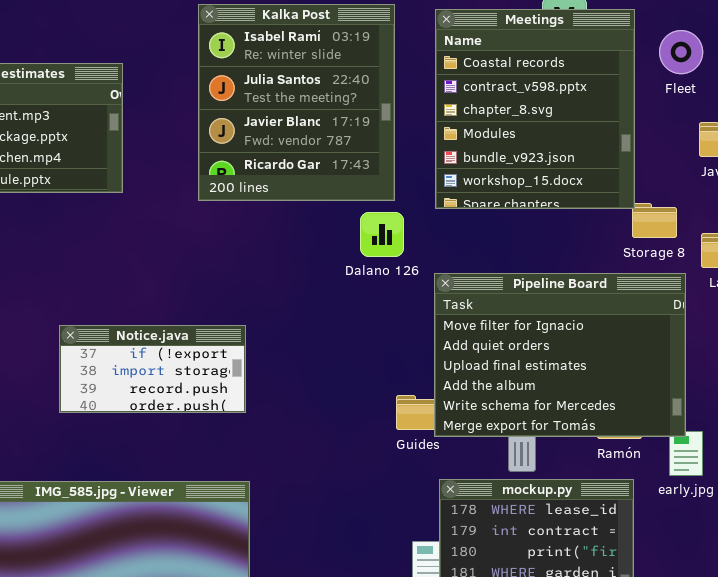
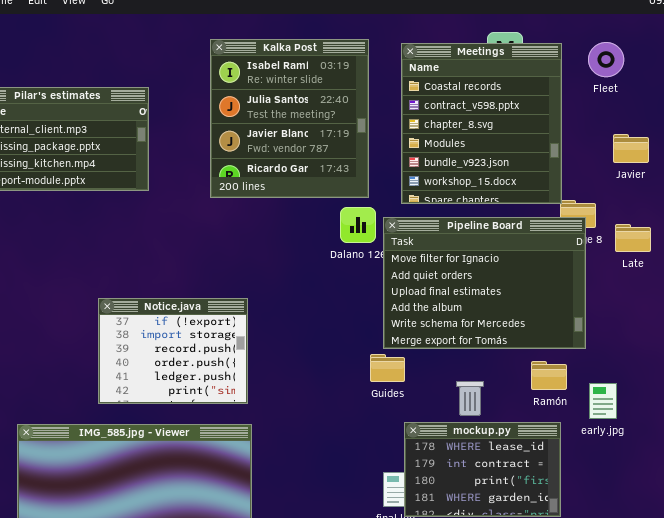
Fleet: [659,30,703,74] -> [588,42,624,77], moved
Pipeline Board: [434,273,686,437] -> [383,217,586,349], moved
Notice.java: [59,325,246,413] -> [98,298,248,404], resized

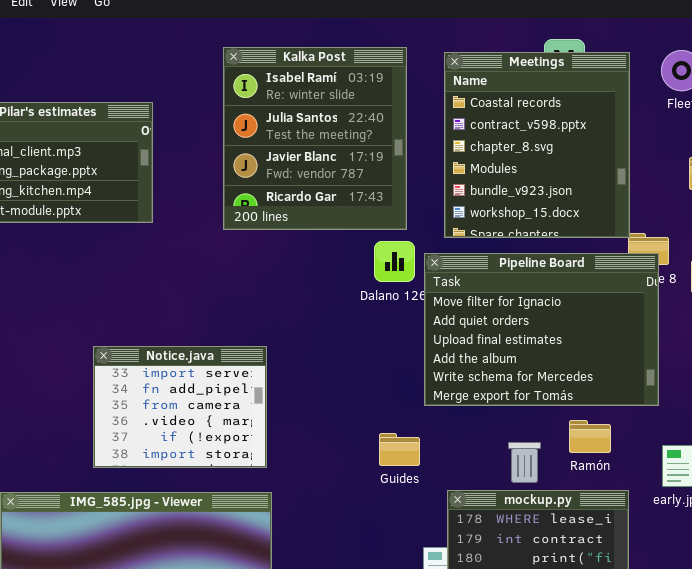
Notice.java: [98,298,248,404] -> [93,346,267,468], scrolled up 4 rows
Guides: [370,354,405,382] -> [379,433,420,466], moved
Ramón: [531,361,567,390] -> [569,420,611,453], moved

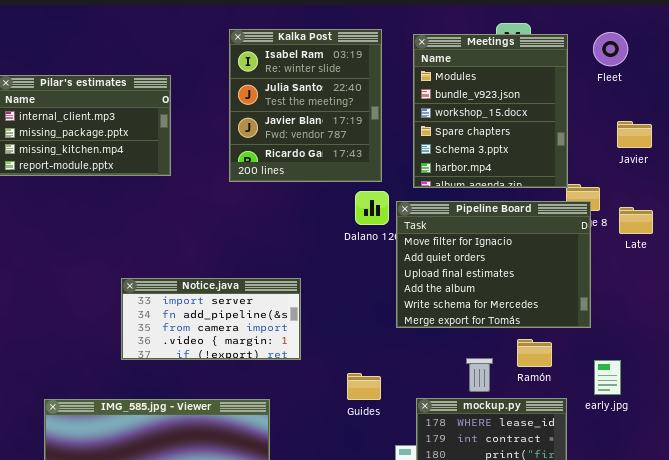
Meetings: [444,52,630,238] -> [413,34,568,188], scrolled down 3 rows
Notice.java: [93,346,267,468] -> [121,278,301,360], resized
Guides: [379,433,420,466] -> [347,373,381,400], moved

